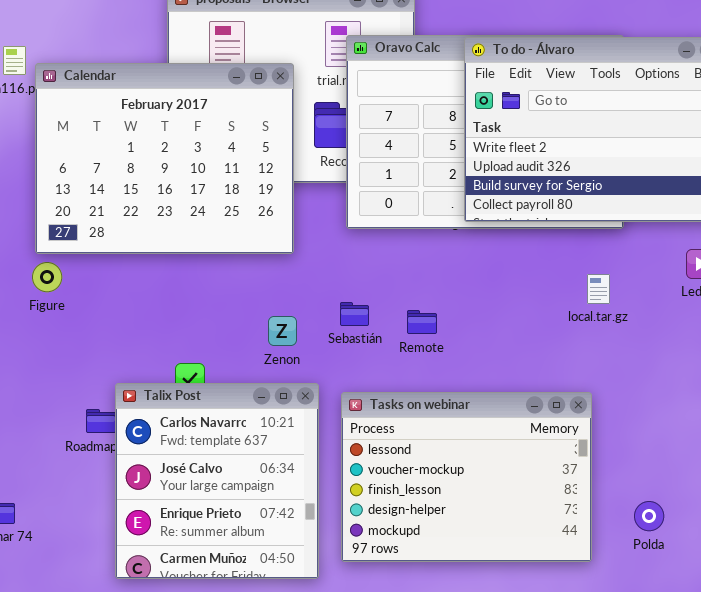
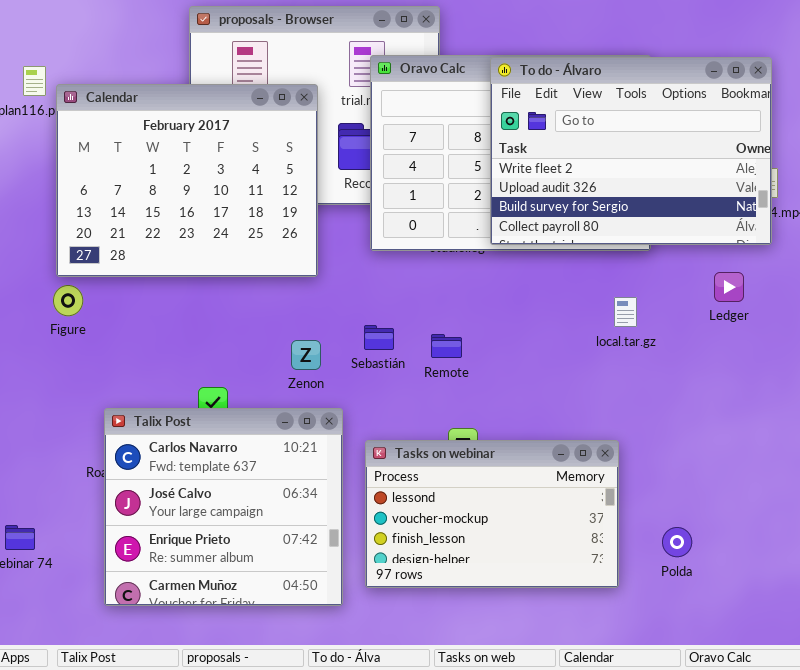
Talix Post: [115,383,319,579] -> [104,408,343,606], resized
Tasks on webinar: [341,392,592,562] -> [365,440,619,588], resized

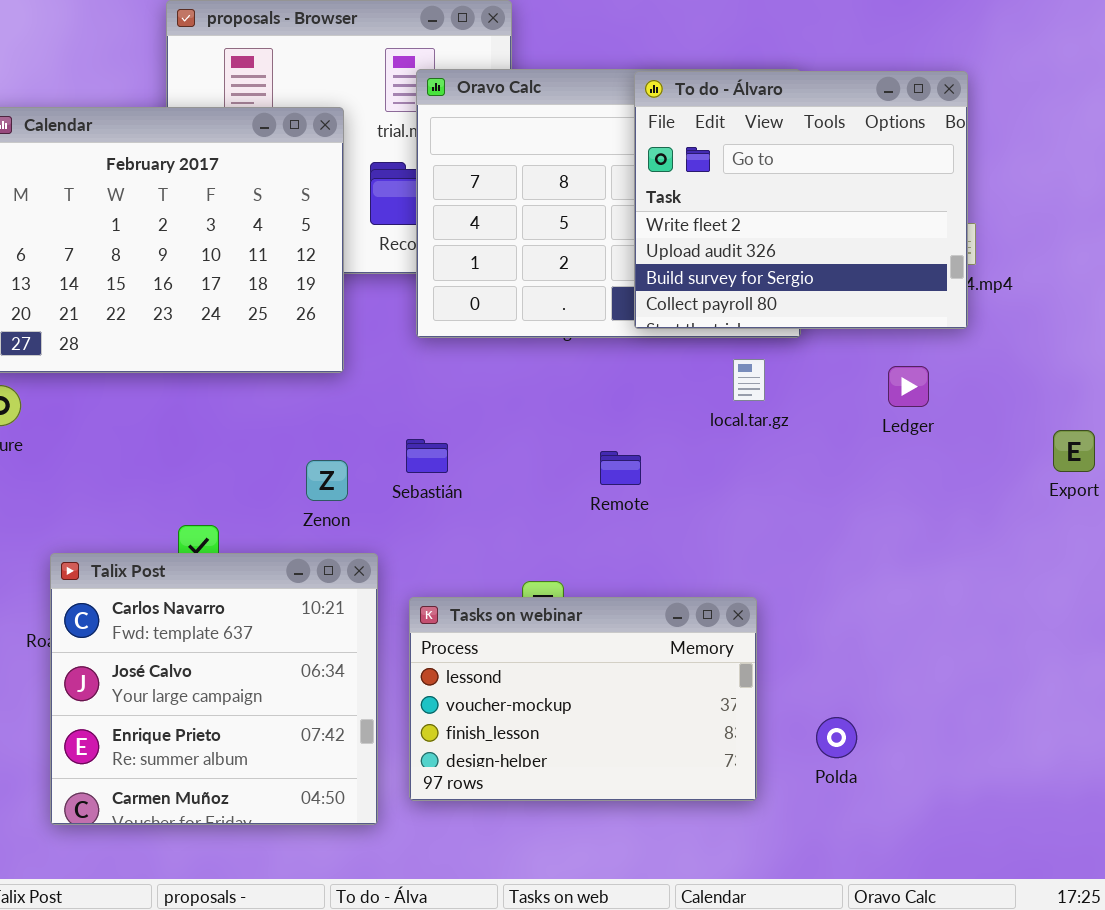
To do - Álvaro: [490,57,772,245] -> [634,71,968,329], resized
local.tar.gz: [614,297,637,327] -> [733,359,765,401], moved
Remote: [431,334,462,358] -> [600,451,641,485], moved

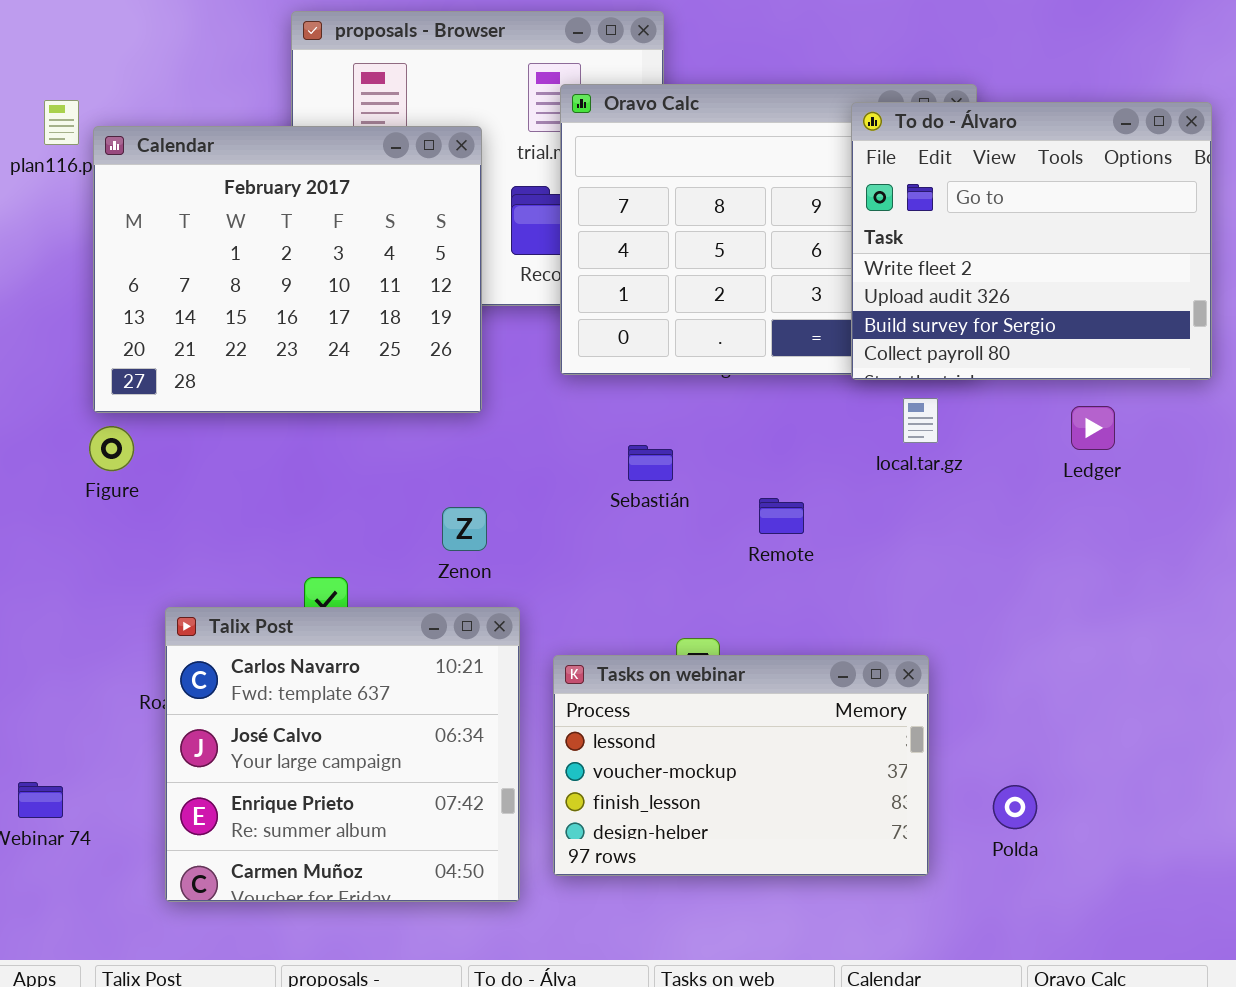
To do - Álvaro: [634,71,968,329] -> [851,102,1212,380], moved
Sebastián: [406,439,448,473] -> [628,445,673,481], moved

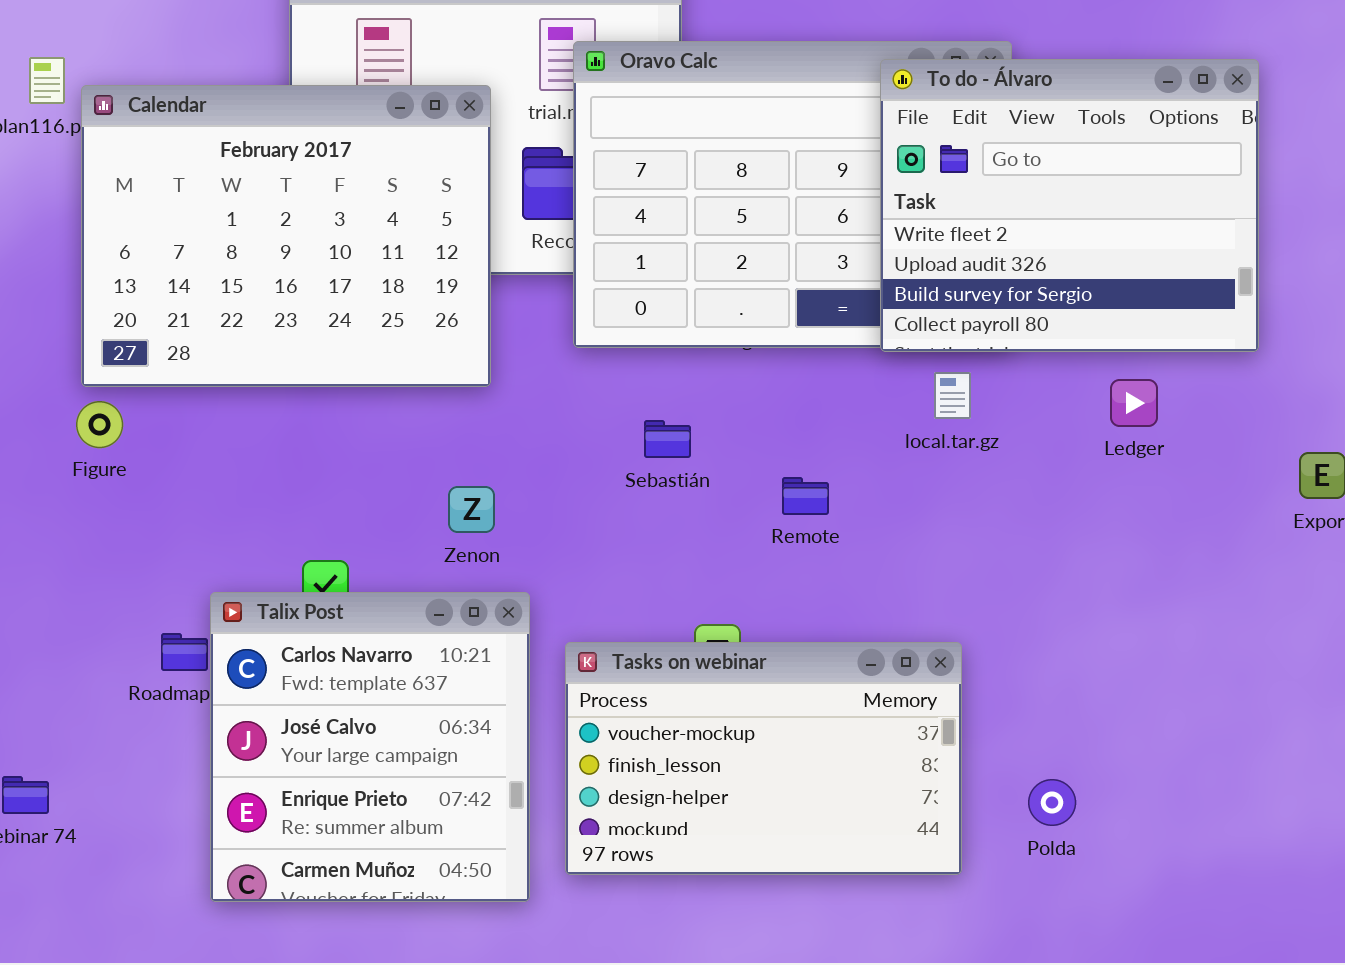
Talix Post: [165,607,520,902] -> [210,592,530,902], resized
Tasks on webinar: [553,655,929,876] -> [565,642,962,875], scrolled down 1 row

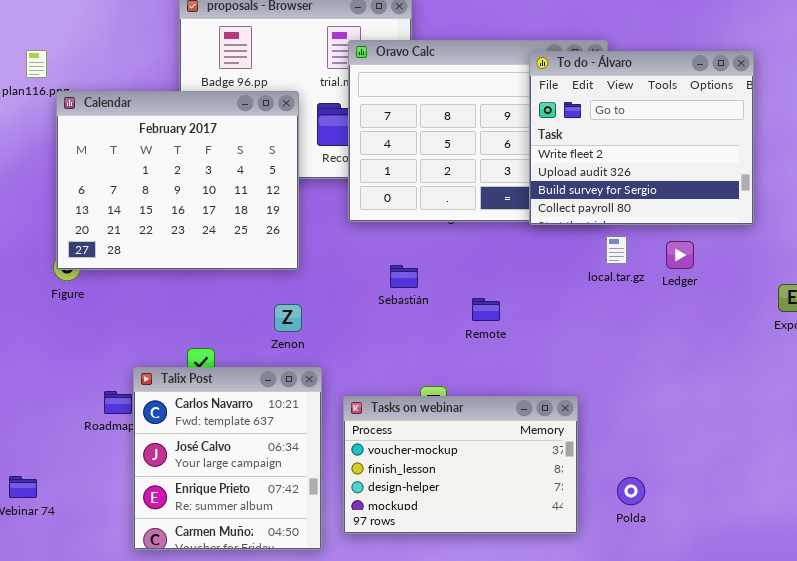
Calendar: [81,85,491,387] -> [56,91,299,270], moved
local.tar.gz: [934,372,971,419] -> [606,236,627,264], moved

